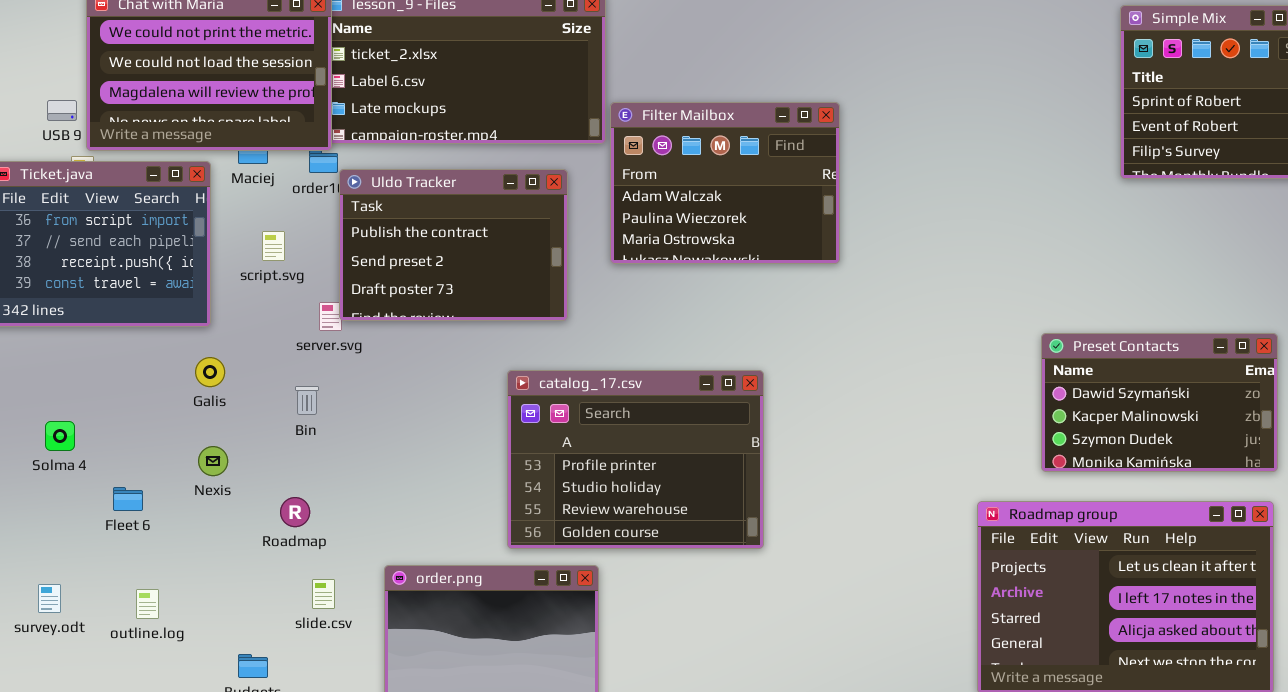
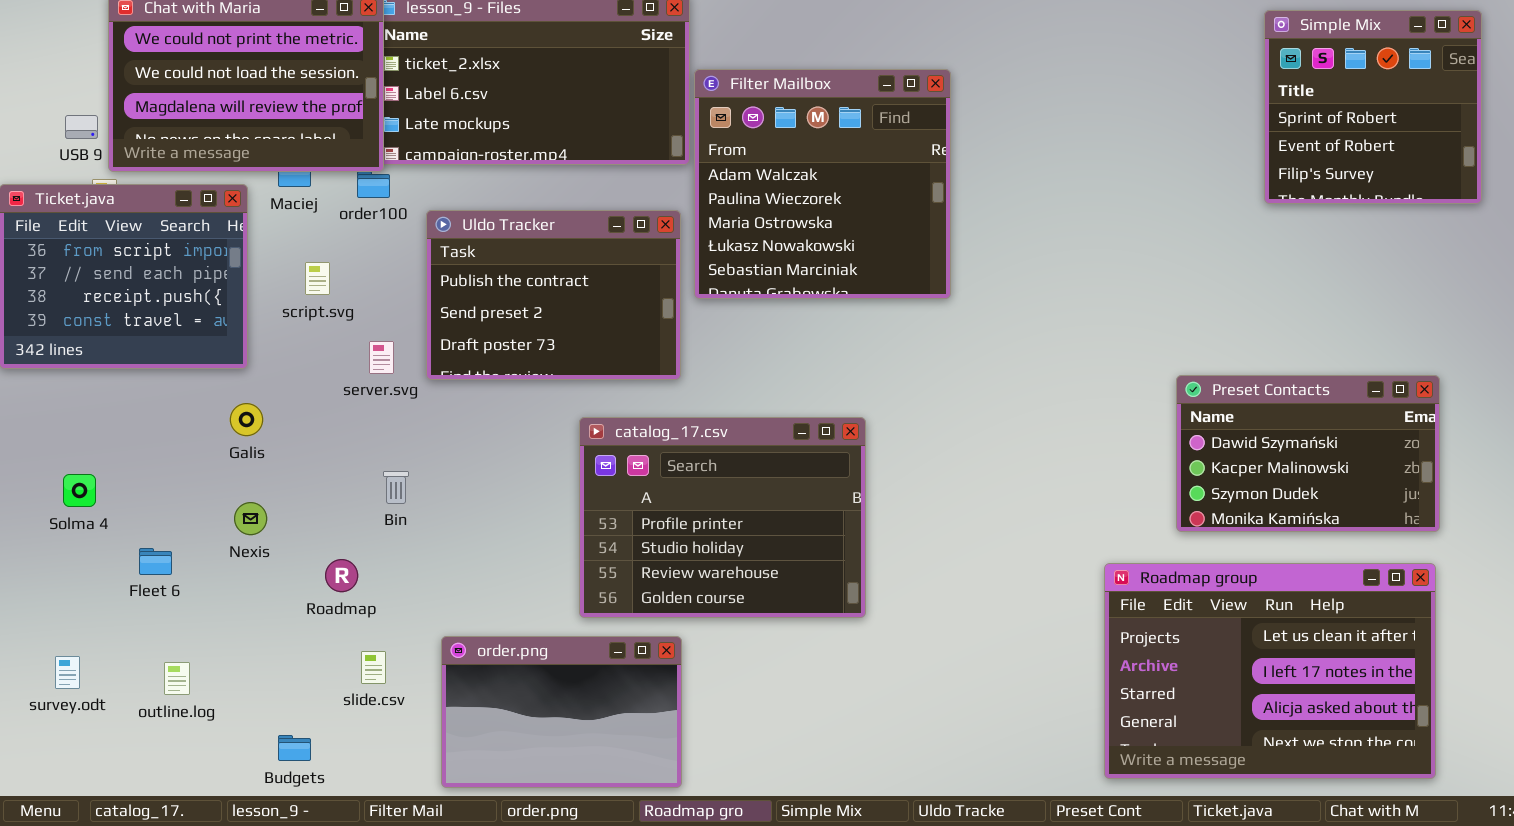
Filter Mailbox: [610,102,840,264] -> [694,69,951,299], resized
Uldo Tracker: [339,169,568,321] -> [426,210,681,380], moved
Bin: [295,386,319,415] -> [383,471,409,504], moved

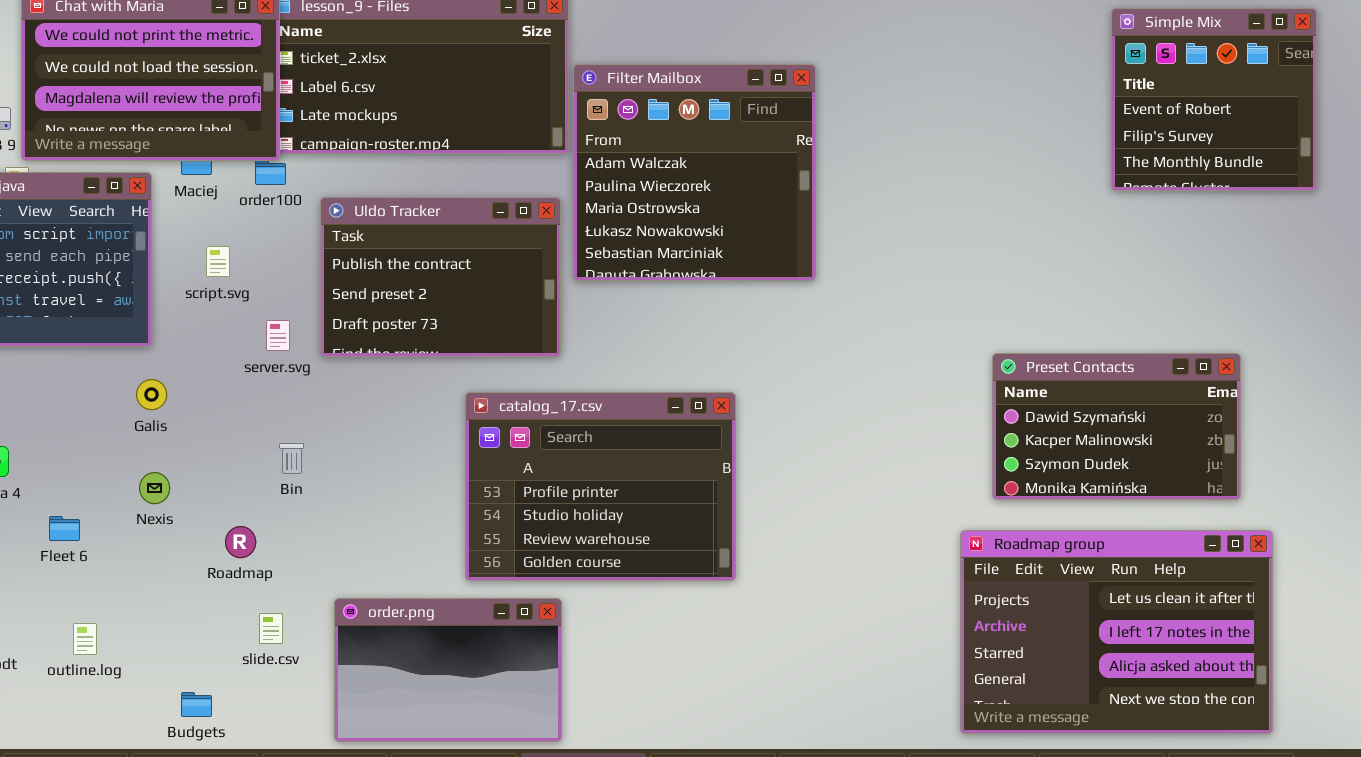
Simple Mix: [1264,10,1482,204] -> [1111,8,1317,191], scrolled down 1 row
Preset Contacts: [1176,375,1440,532] -> [992,353,1241,500], moved

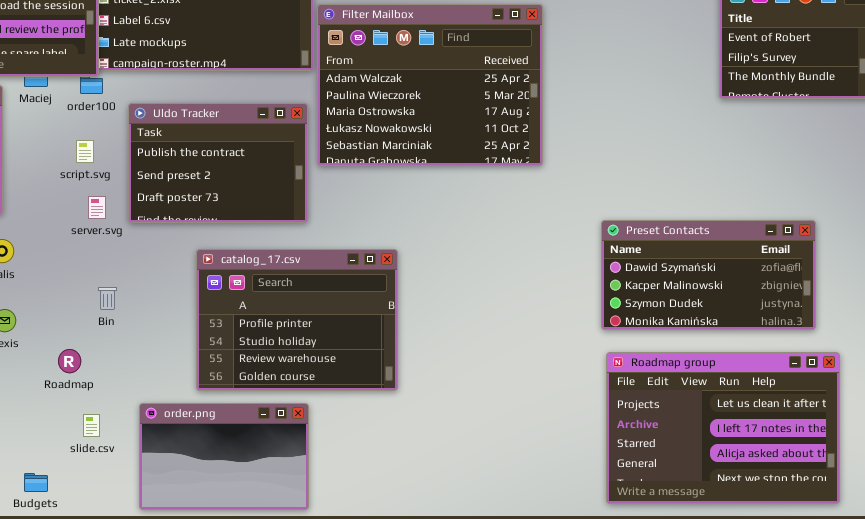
Filter Mailbox: [573,64,816,281] -> [317,4,543,166], resized
script.svg: [206,246,230,277] -> [76,140,94,163], moved
Preset Contacts: [992,353,1241,500] -> [601,220,816,330], resized
catalog_17.csv: [465,392,736,581] -> [196,249,398,391], moved

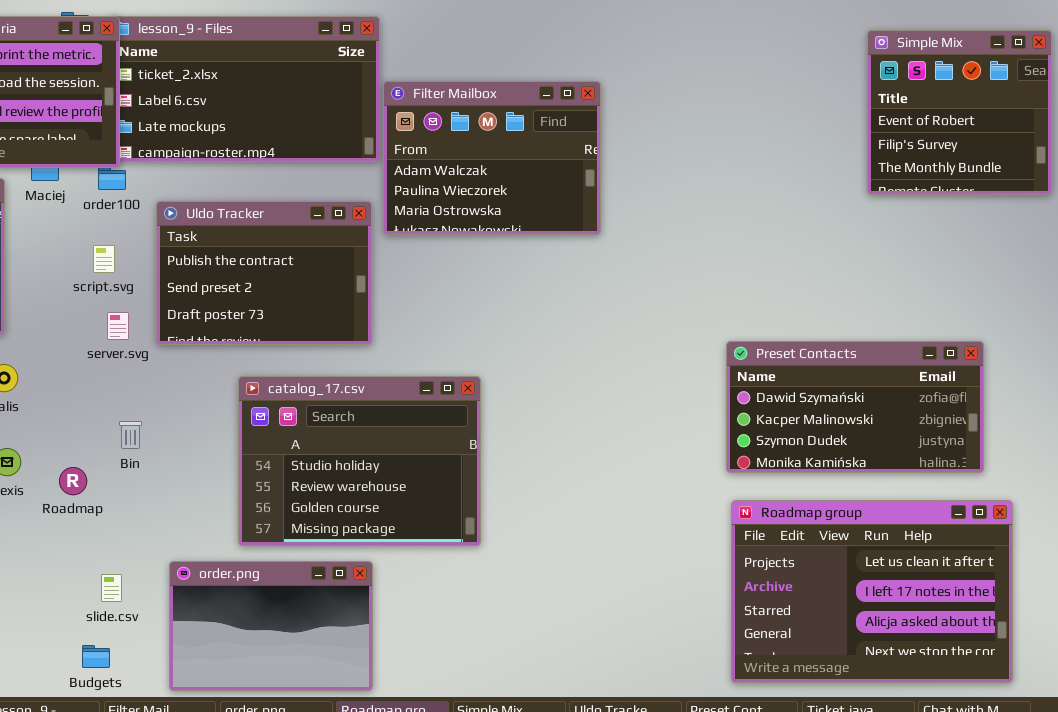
Filter Mailbox: [317,4,543,166] -> [383,81,601,235], resized
catalog_17.csv: [196,249,398,391] -> [238,376,481,546], scrolled down 1 row
Roadmap: [58,349,81,373] -> [59,467,87,495], moved
Budgets: [24,473,48,492] -> [82,645,110,668], moved

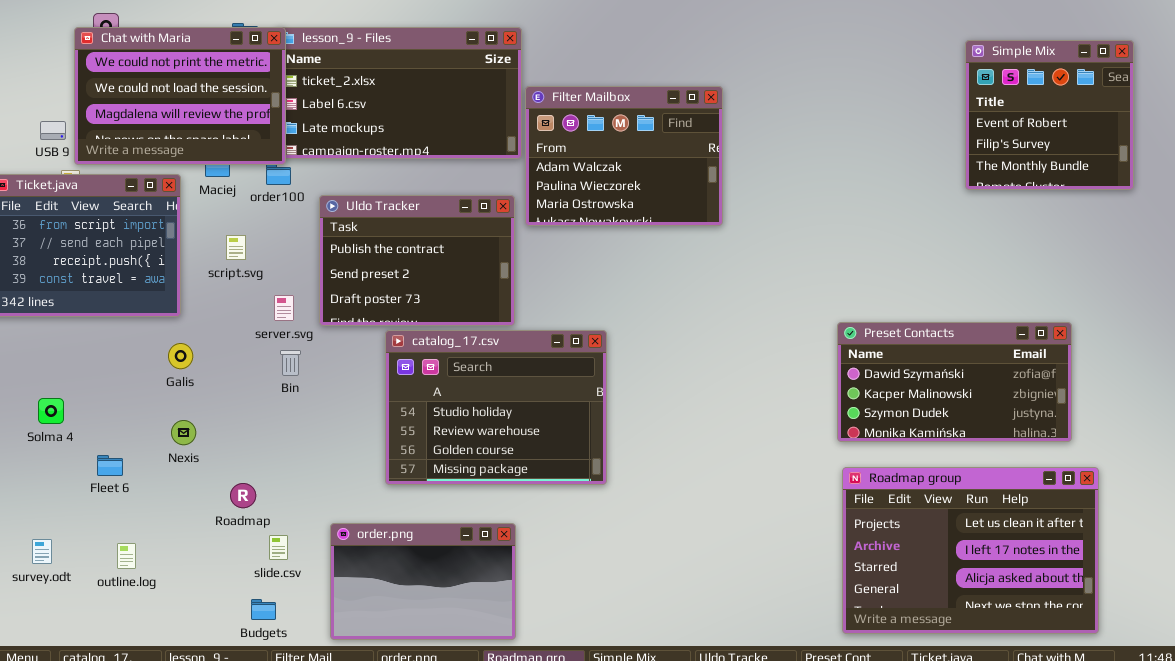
script.svg: [93,245,115,273] -> [226,235,246,260], moved
catalog_17.csv: [238,376,481,546] -> [385,330,607,485], moved
Bin: [119,421,142,449] -> [280,350,301,376], moved
Roadmap: [59,467,87,495] -> [230,483,256,508], moved

